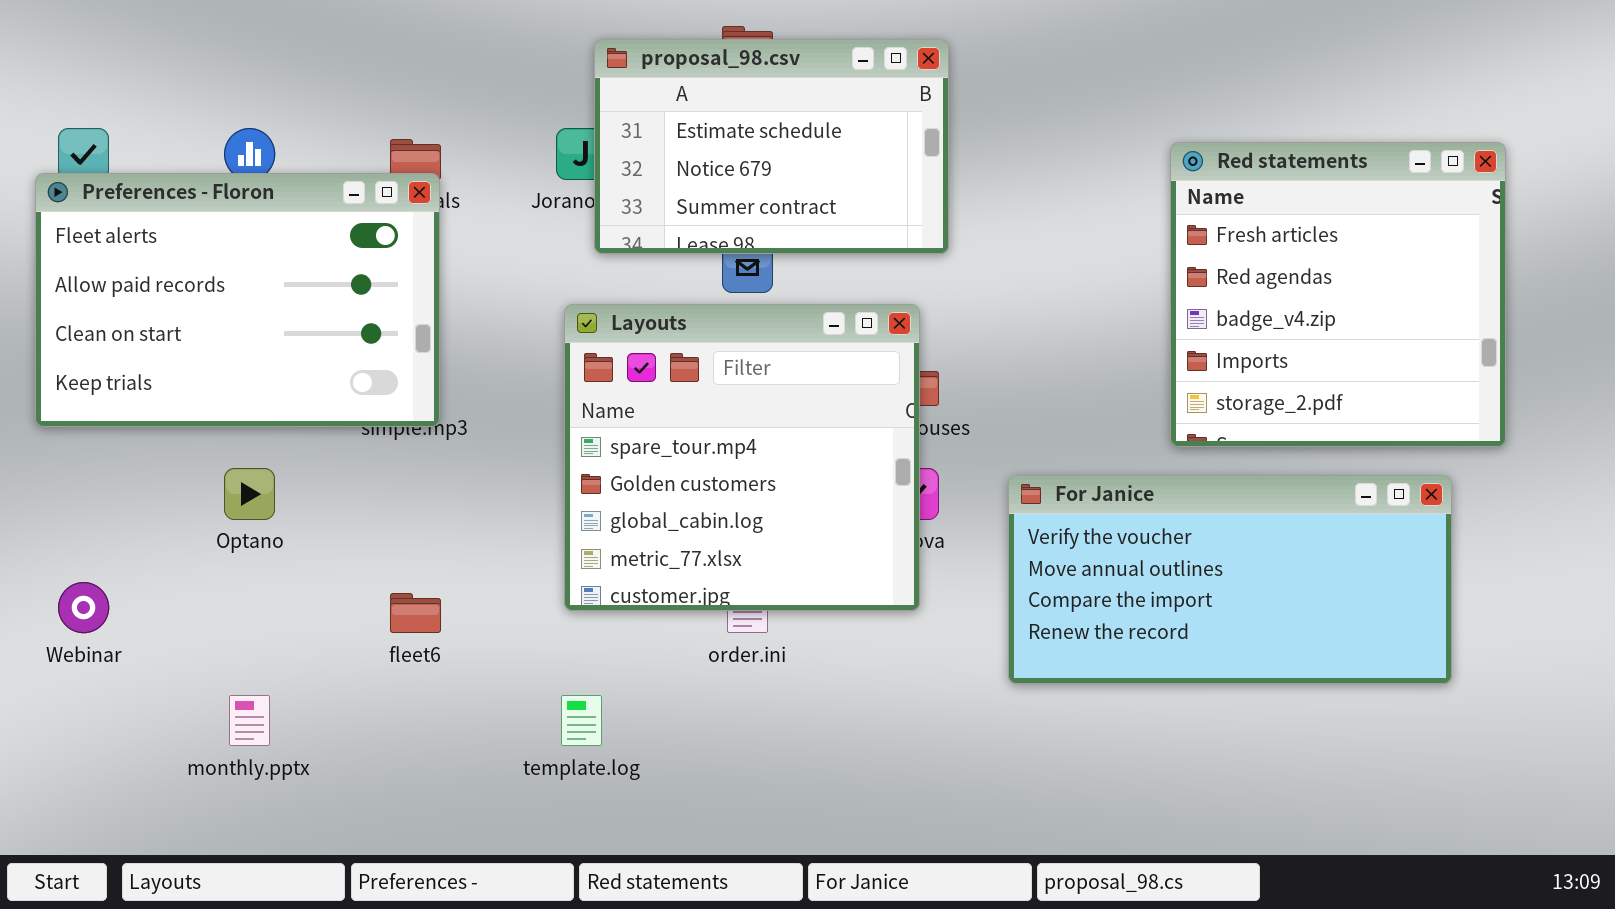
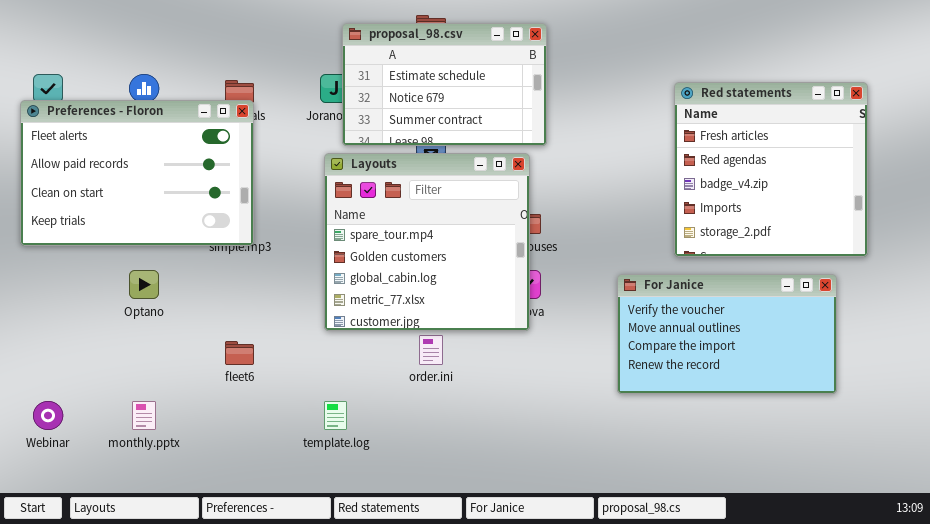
Layouts: [564,304,920,611] -> [324,153,530,331], moved
For Janice: [1008,475,1452,684] -> [617,274,837,394], resized
Webinar: [58,582,109,633] -> [33,401,63,430], moved

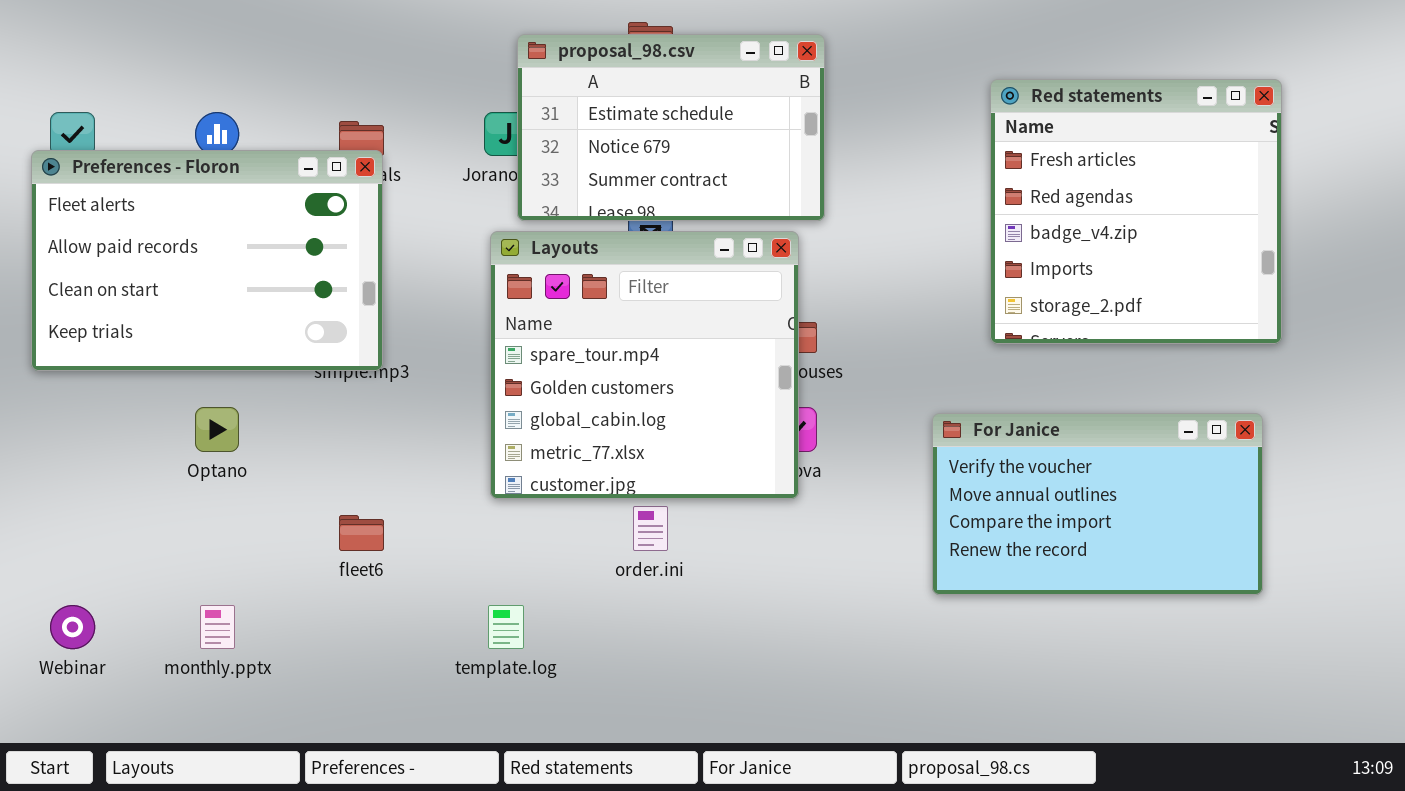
Red statements: [674,82,868,257] -> [990,79,1282,344], moved

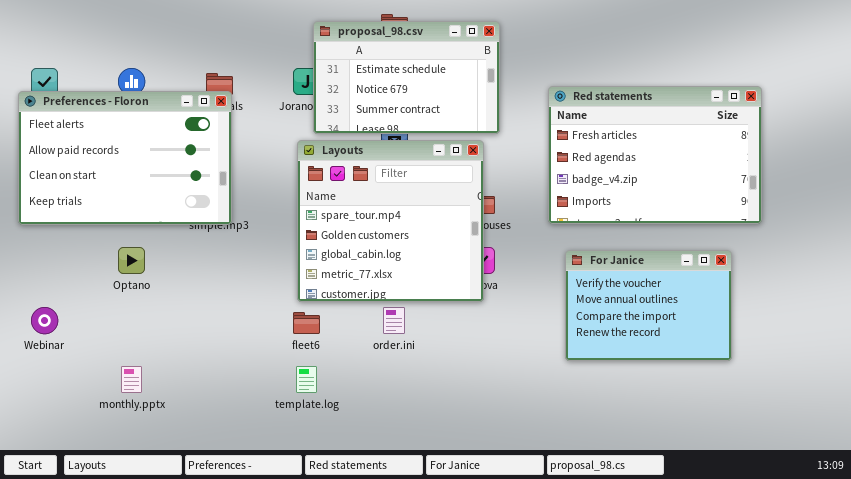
Red statements: [990,79,1282,344] -> [548,86,762,224], moved, resized
For Janice: [932,413,1263,595] -> [565,250,732,361], resized
fleet6: [339,515,384,551] -> [293,312,320,334], moved
Webinar: [50,605,95,649] -> [31,307,58,334], moved

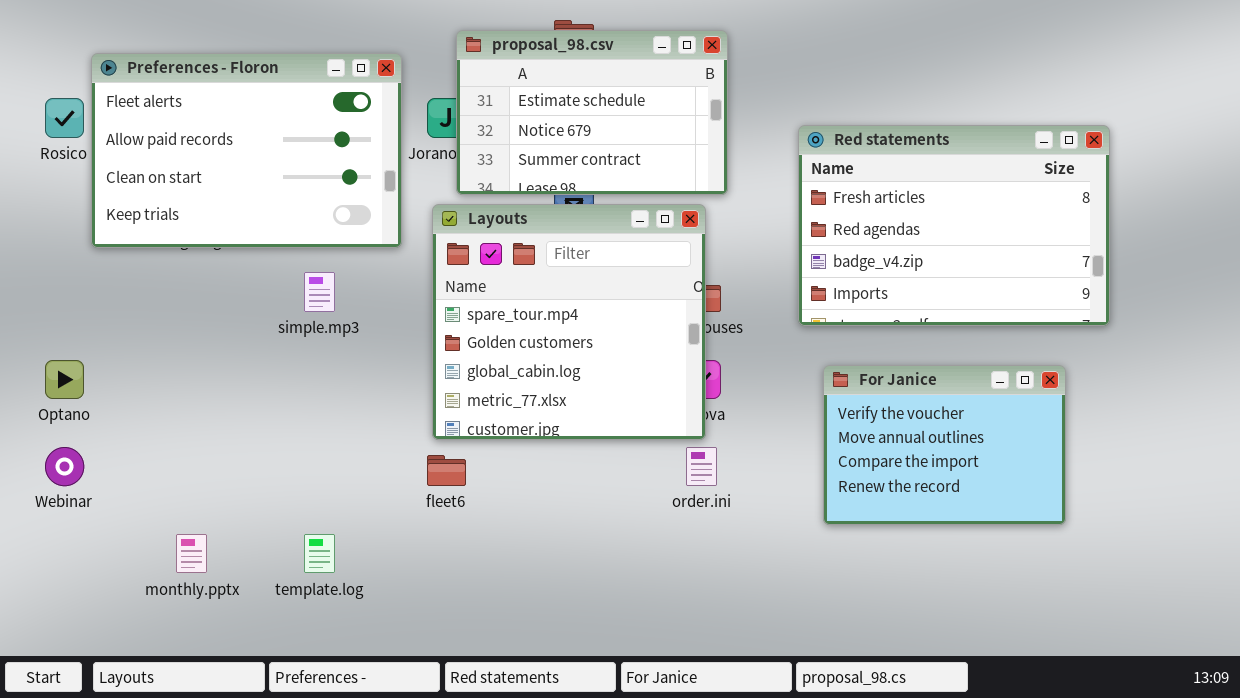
Preferences - Floron: [18,91,232,225] -> [91,53,402,248], moved
Optano: [118,247,145,274] -> [45,360,84,399], moved
order.ini: [383,307,405,334] -> [686,447,717,486], moved
template.log: [296,366,317,393] -> [304,534,335,573], moved

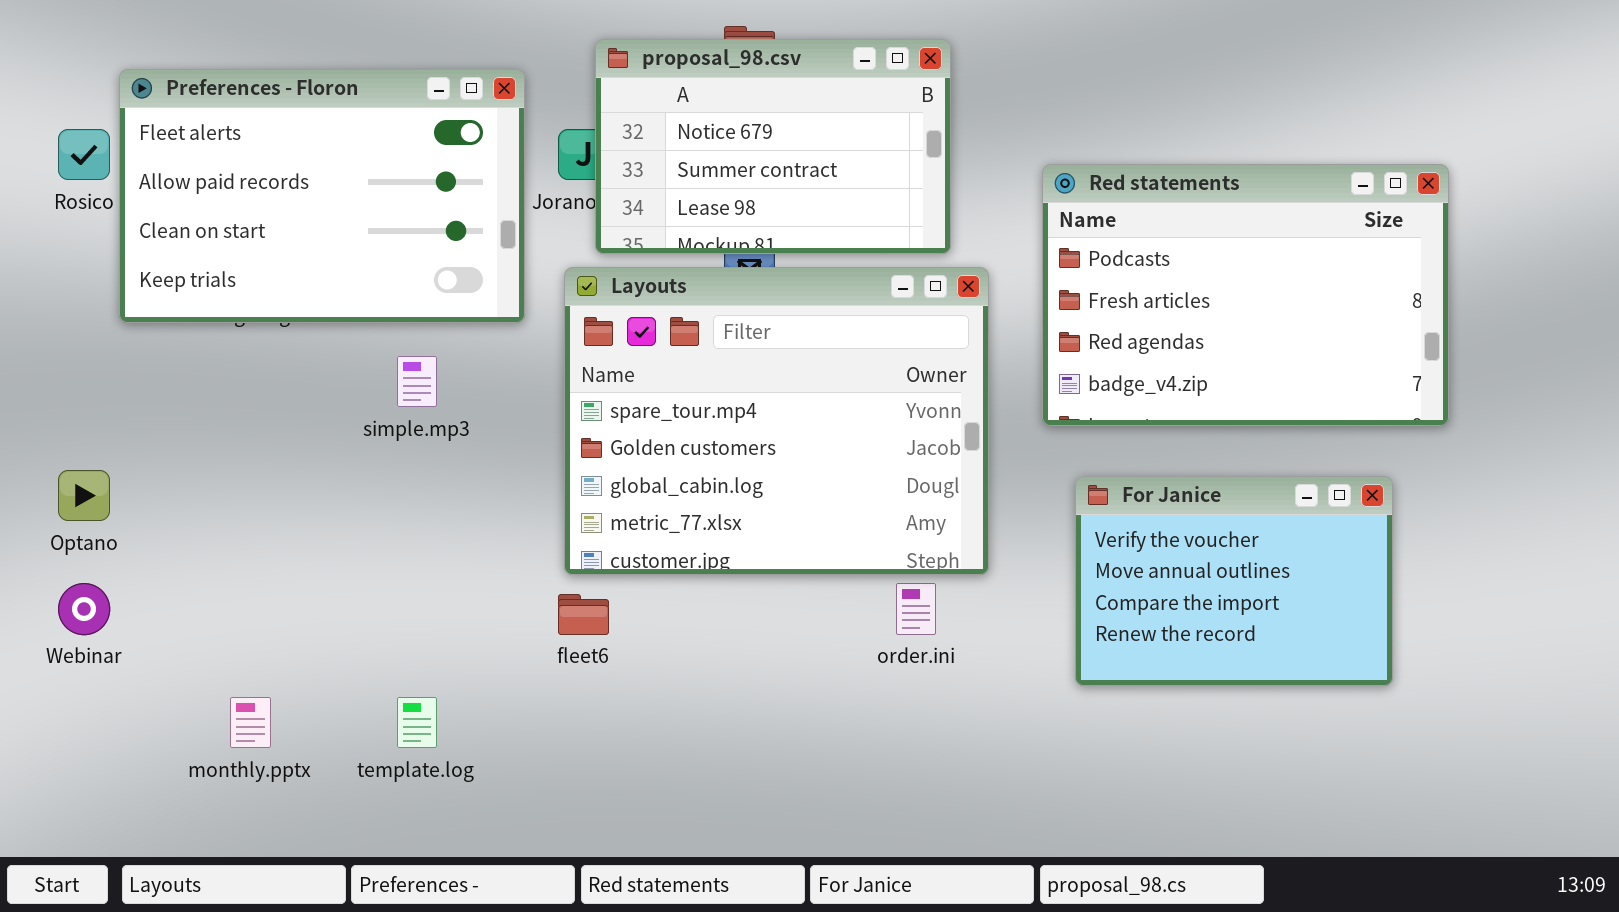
proposal_98.csv: [456,30,728,195] -> [595,39,951,254], scrolled down 1 row
Red statements: [798,125,1110,326] -> [1042,164,1449,426], scrolled up 1 row
Layouts: [432,204,706,440] -> [564,267,989,575], resized

